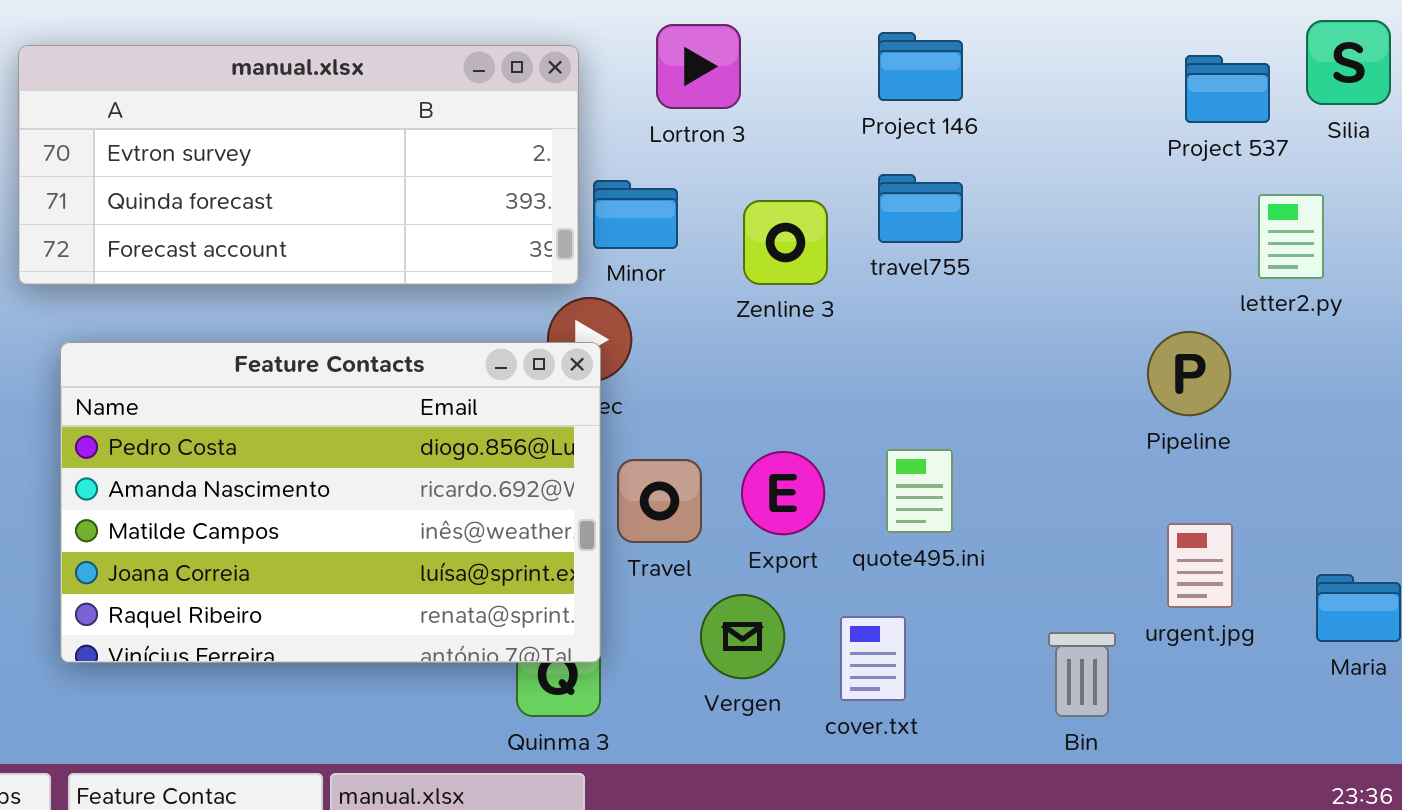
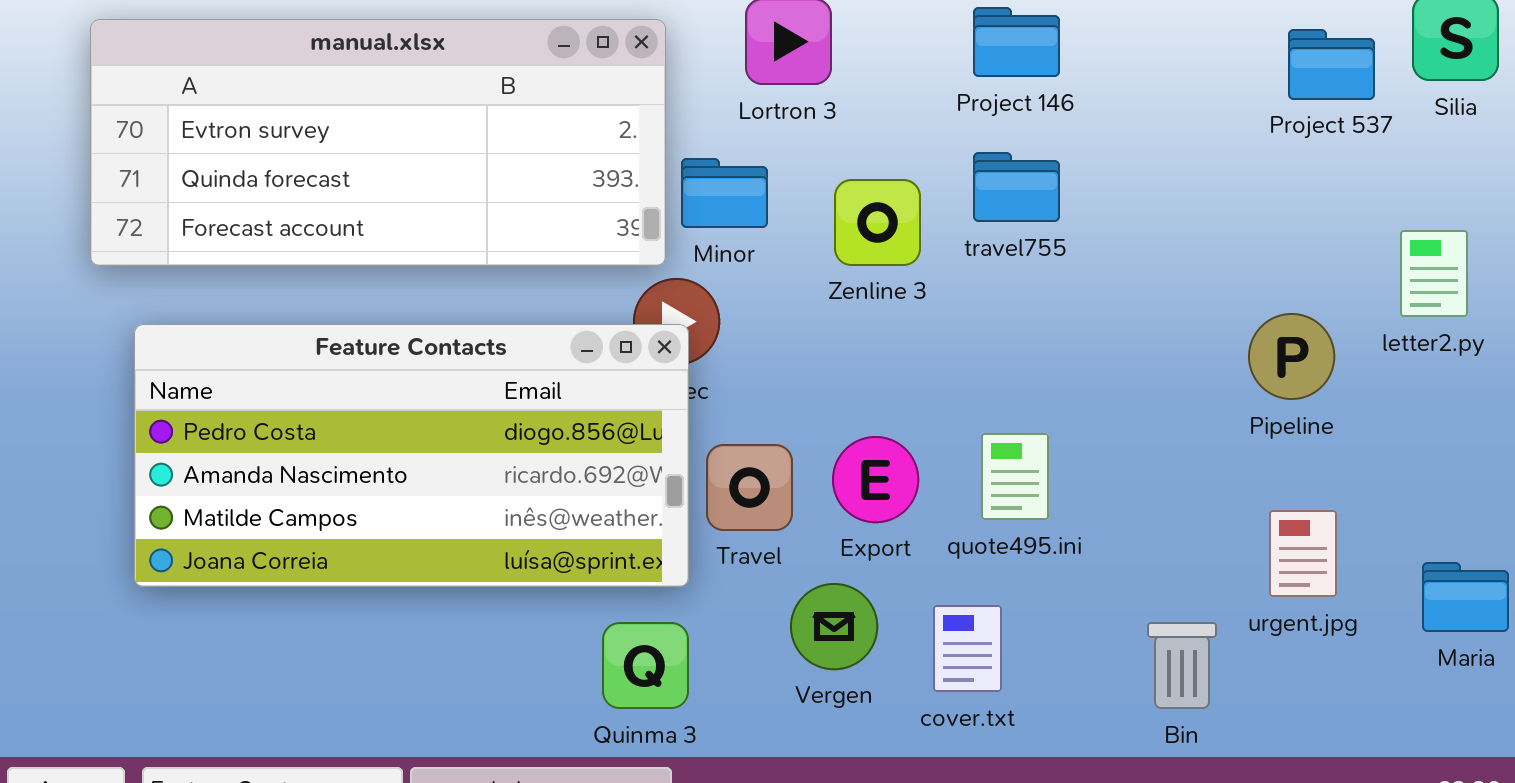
letter2.py: [1258,194,1324,279] -> [1400,230,1468,317], moved
Feature Contacts: [60,342,601,663] -> [134,324,689,587], resized

